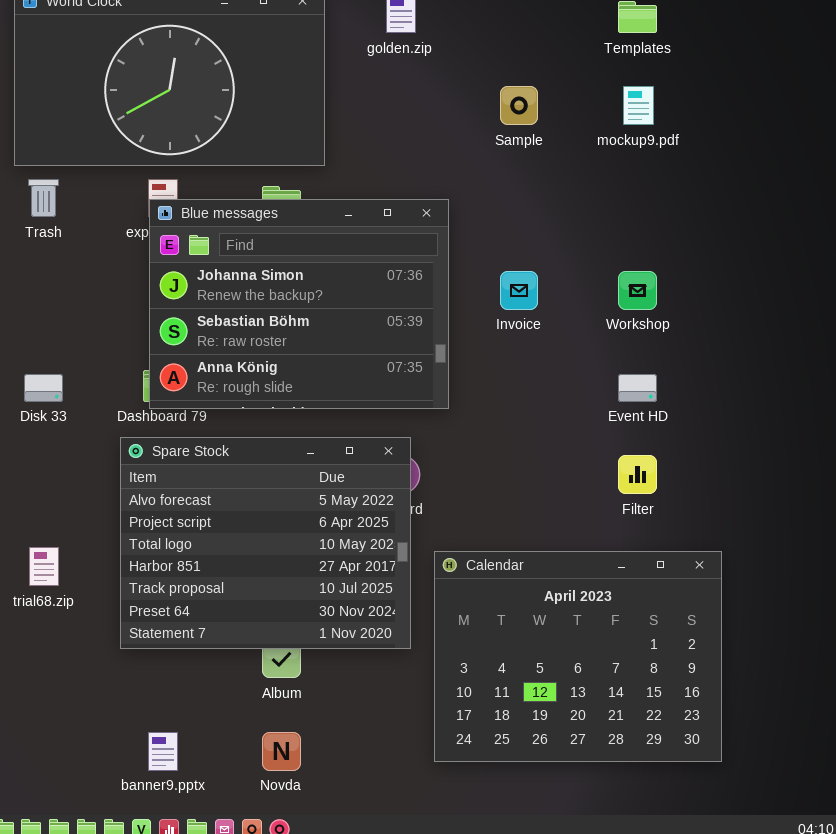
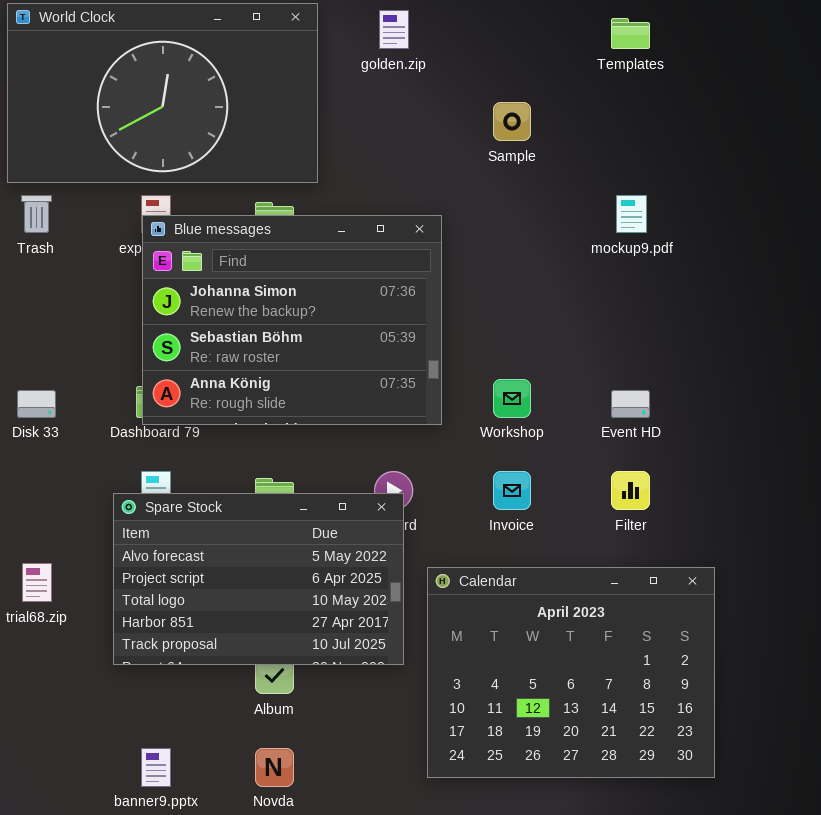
mockup9.pdf: [623,86,654,125] -> [616,195,647,233], moved
Invoice: [500,271,538,310] -> [493,471,531,510], moved
Workshop: [618,271,657,310] -> [493,379,531,418], moved
Spare Stock: [120,437,411,649] -> [113,493,404,665], resized

